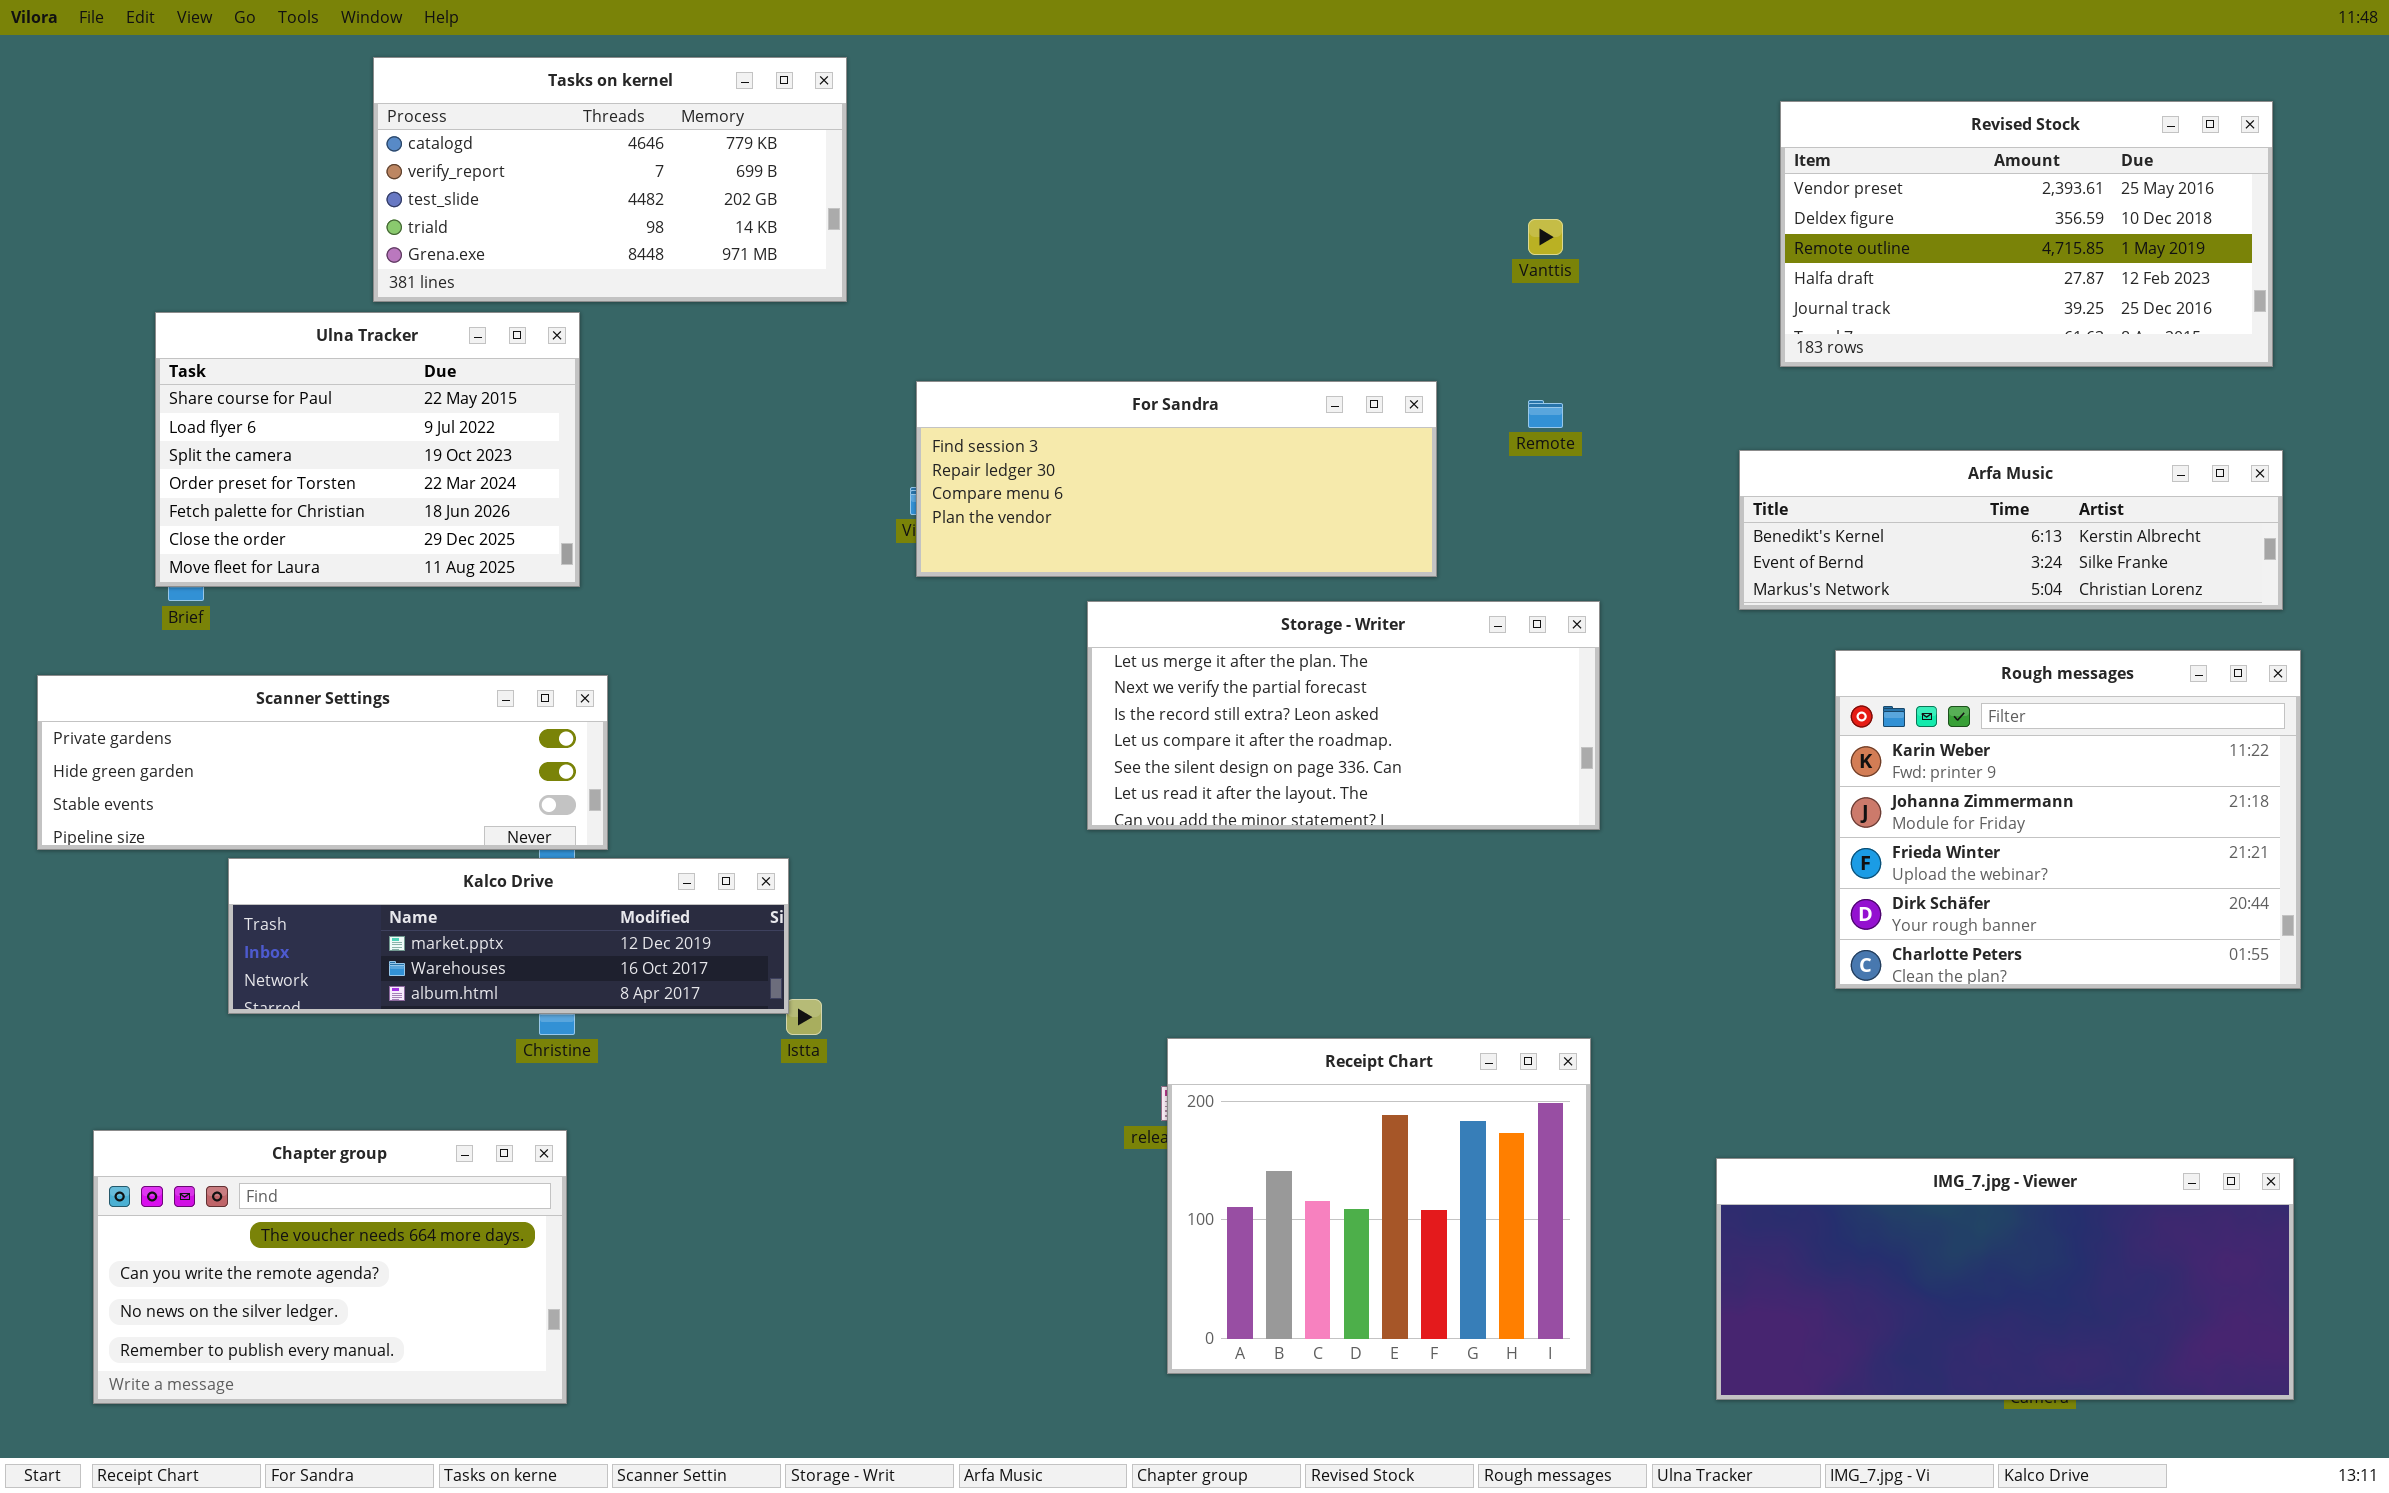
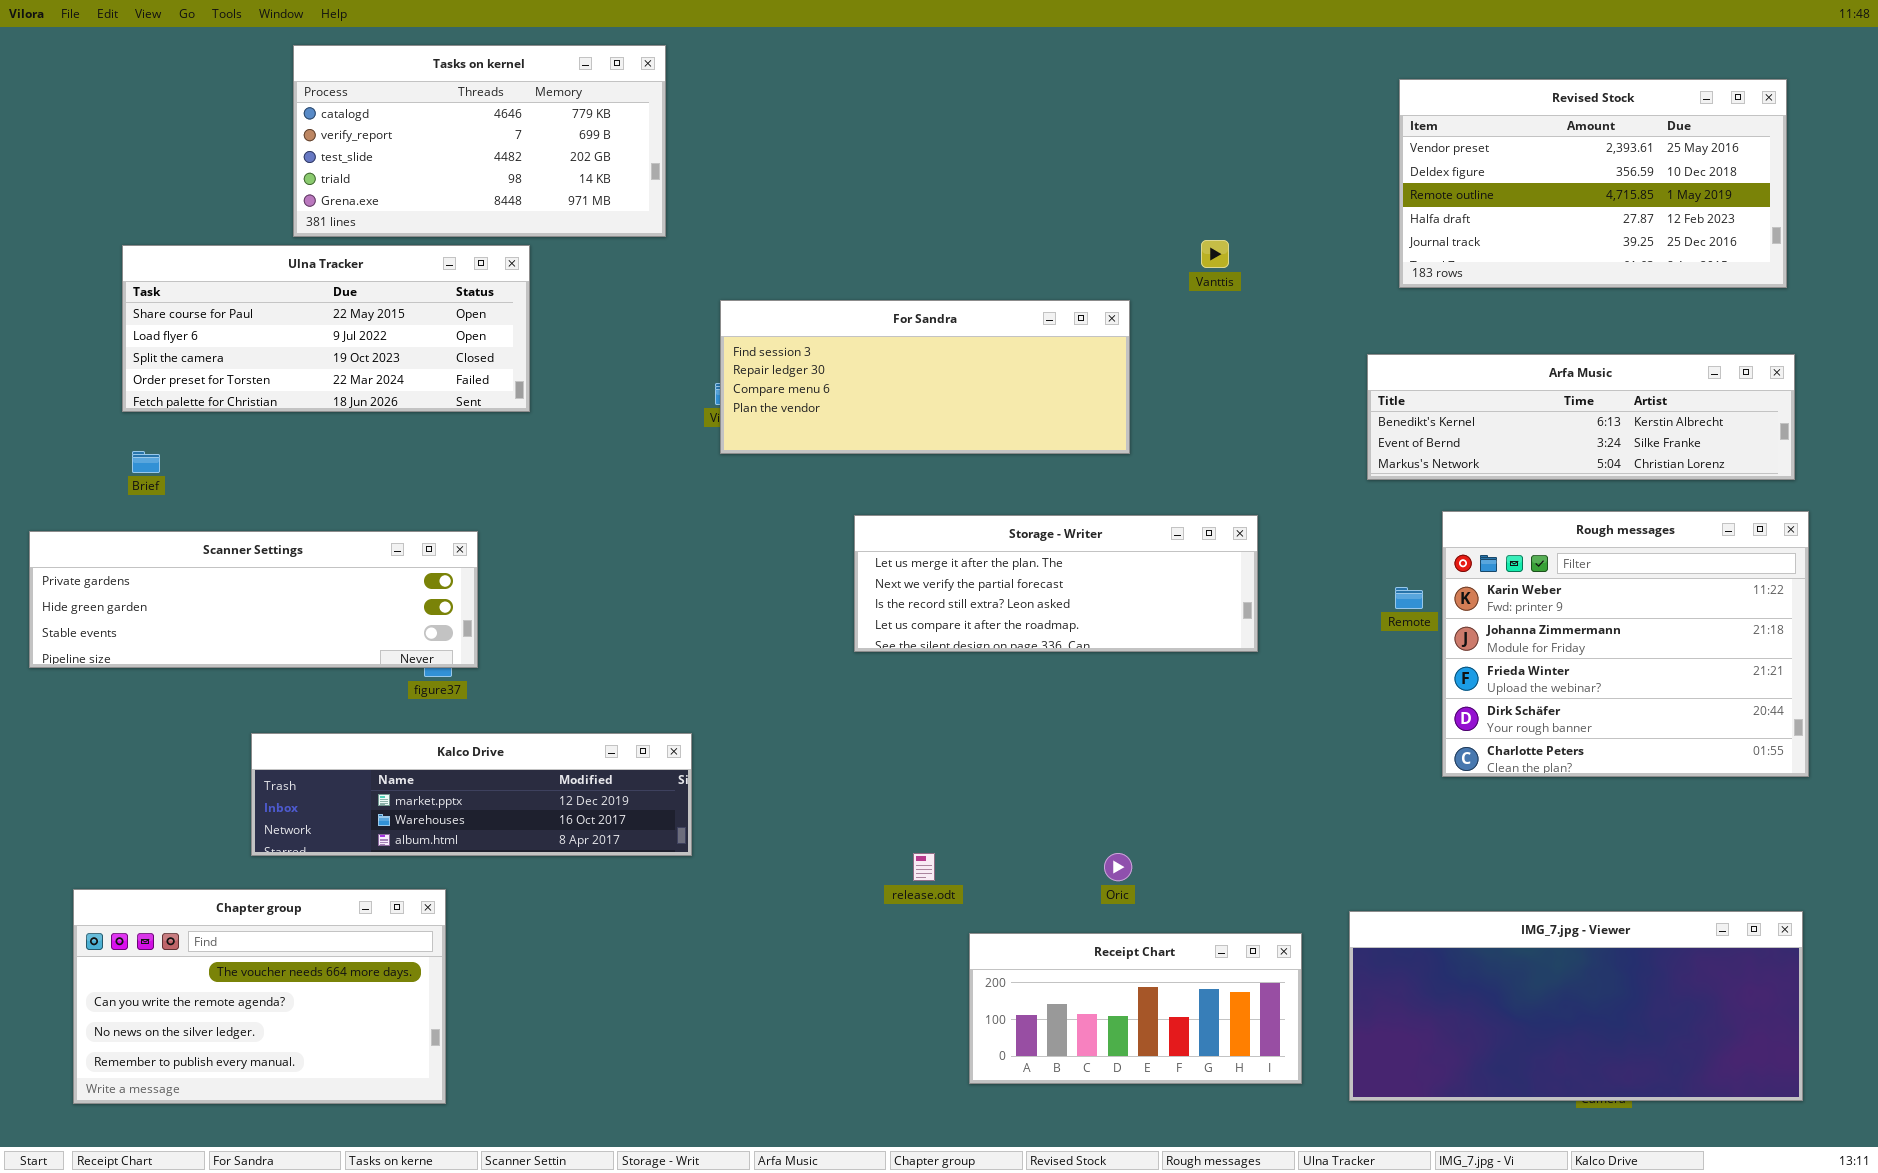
Vanttis: [1528,219,1563,255] -> [1201,240,1229,268], moved
Ulna Tracker: [155,312,580,587] -> [122,245,530,412], resized
Remote: [1528,400,1563,428] -> [1395,587,1423,609], moved
Storage - Writer: [1087,601,1600,830] -> [854,515,1258,652], resized
Kalco Drive: [228,858,789,1014] -> [251,733,692,856], moved
Receipt Chart: [1167,1038,1591,1374] -> [969,933,1302,1084], moved, resized

